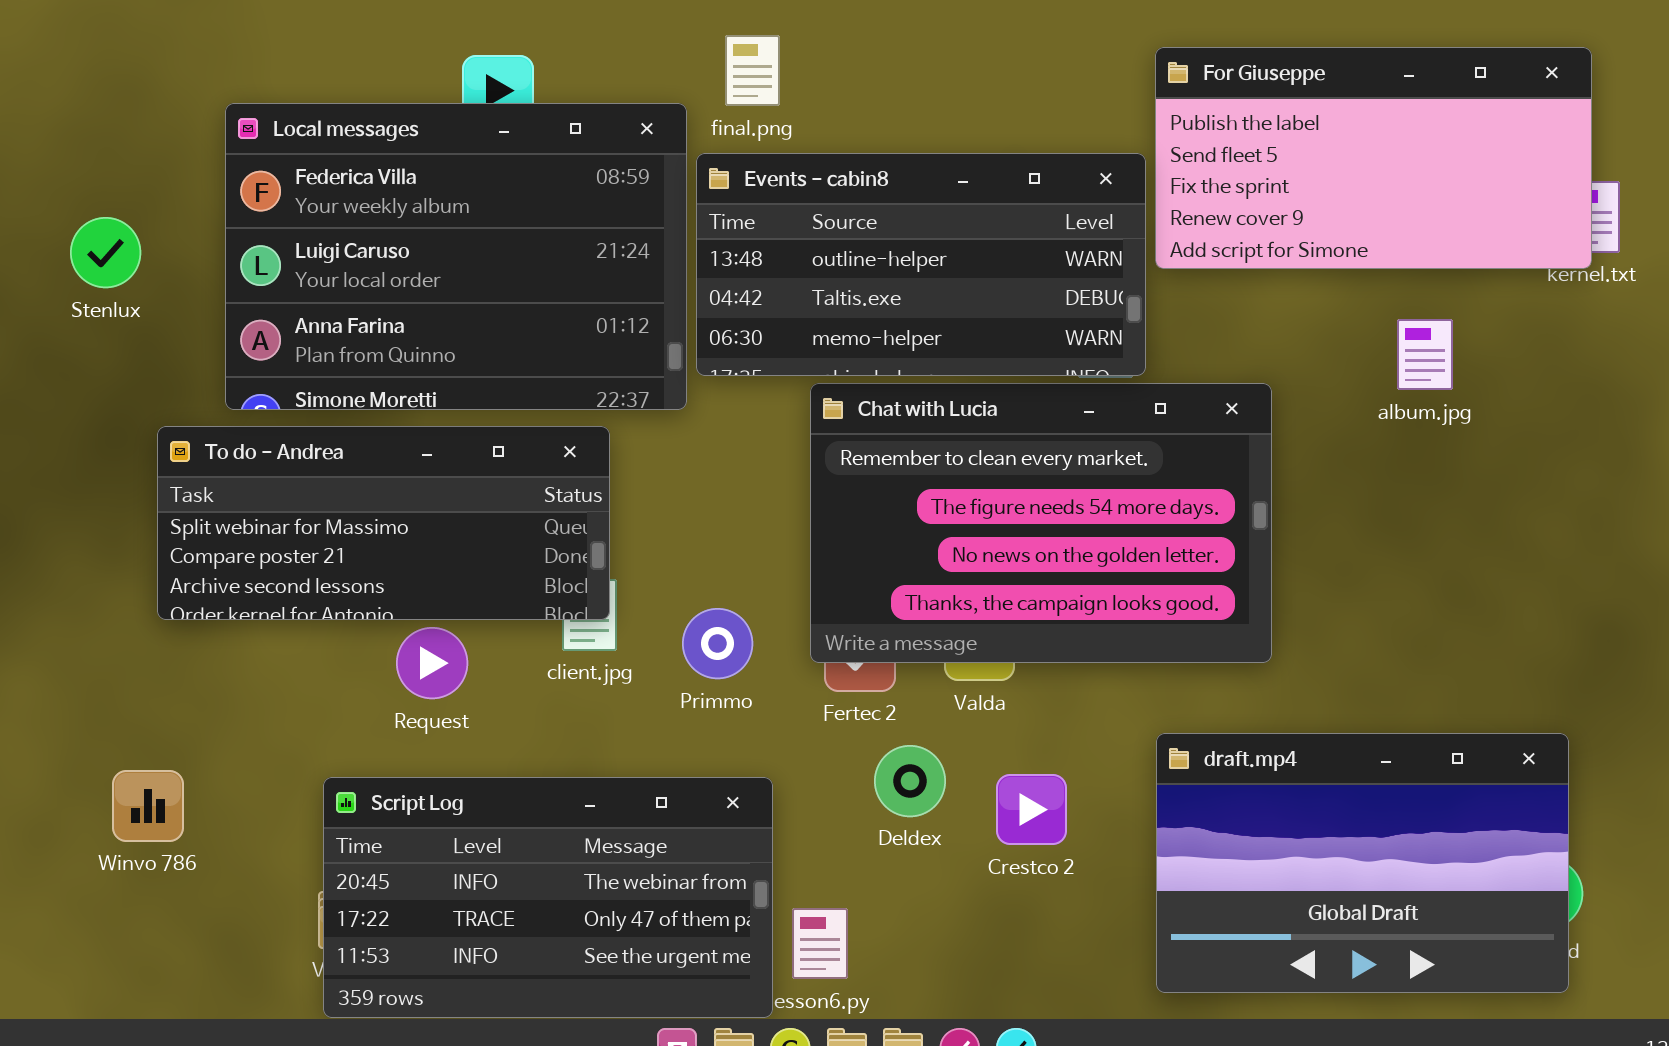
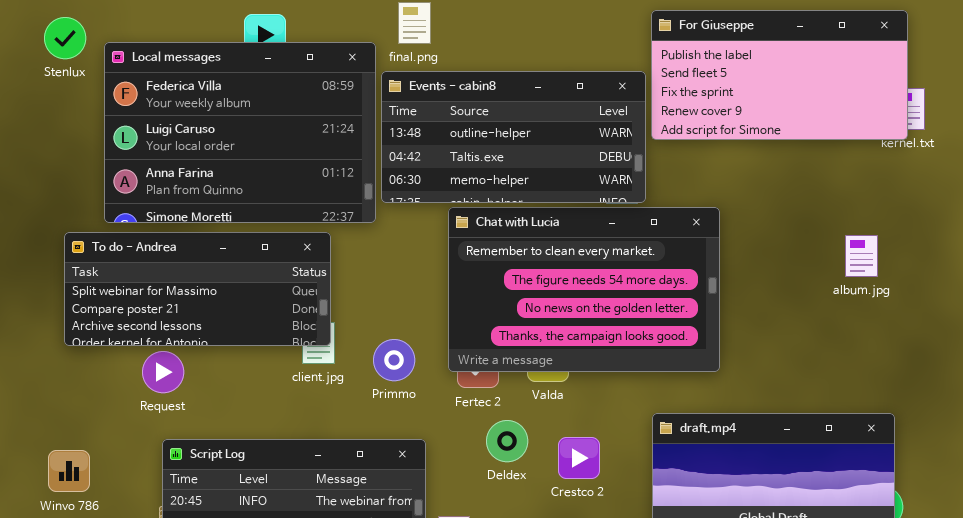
Stenlux: [70,217,141,288] -> [44,17,86,59], moved
album.jpg: [1397,319,1453,390] -> [845,235,878,277], moved
Request: [396,627,468,699] -> [142,351,184,393], moved
Winvo 786: [112,770,184,842] -> [48,450,90,492], moved

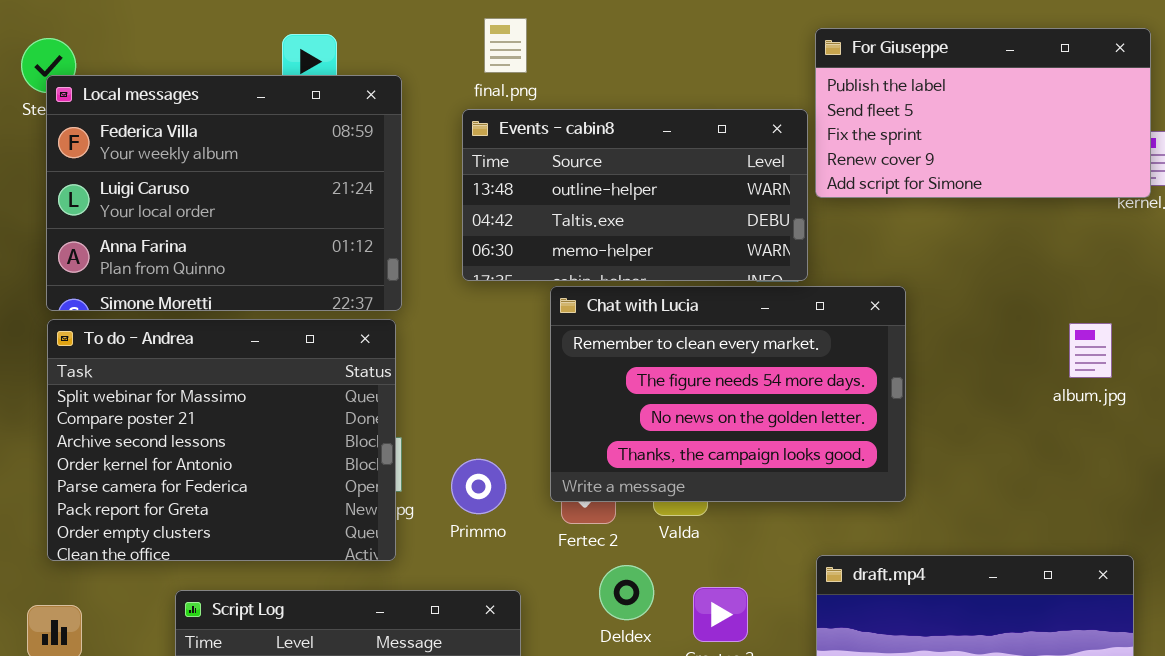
Local messages: [104,42,376,223] -> [46,75,402,311], moved
To do - Andrea: [64,232,331,346] -> [47,319,396,561], resized

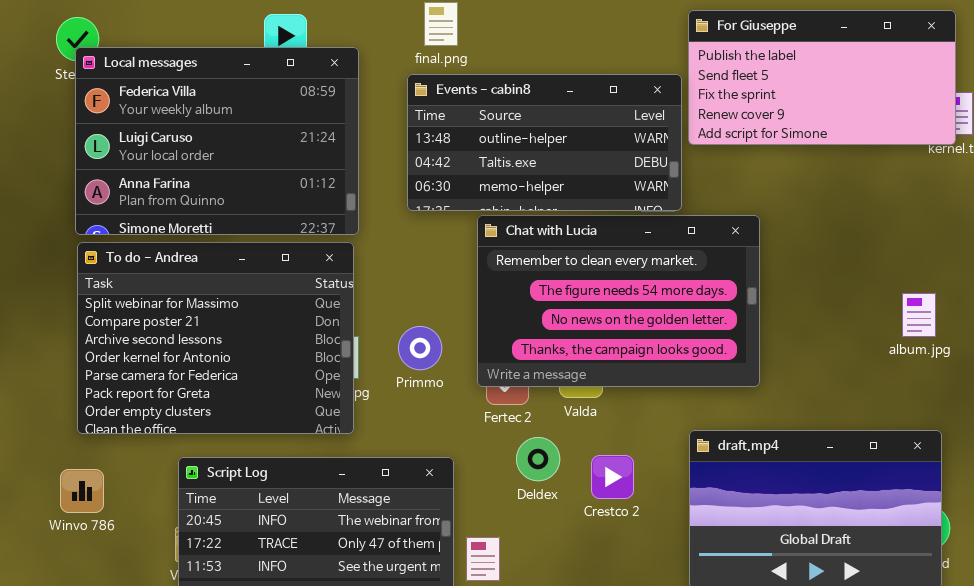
album.jpg: [1069,323,1112,378] -> [902,293,936,337], moved
Primmo: [451,459,506,514] -> [398,326,442,370], moved

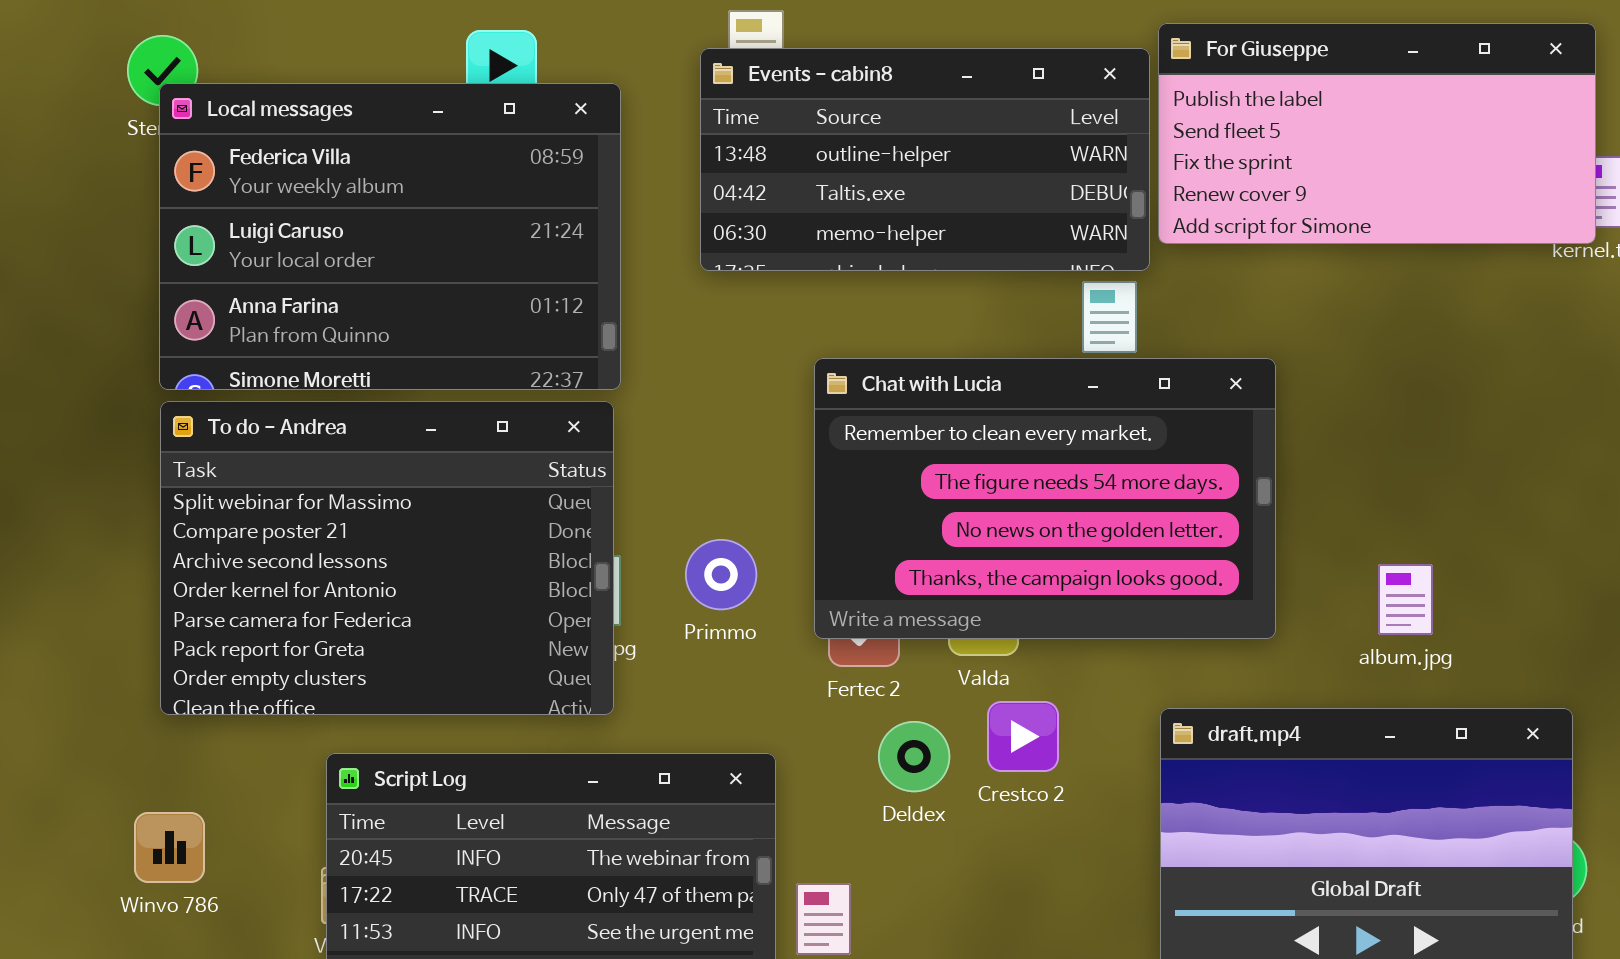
Events - cabin8: [407,74,682,211] -> [700,48,1150,271], moved
album.jpg: [902,293,936,337] -> [1378,564,1433,635], moved
Crestco 2: [591,455,634,499] -> [987,701,1059,772], moved
Winvo 786: [60,469,104,513] -> [134,812,205,883], moved

